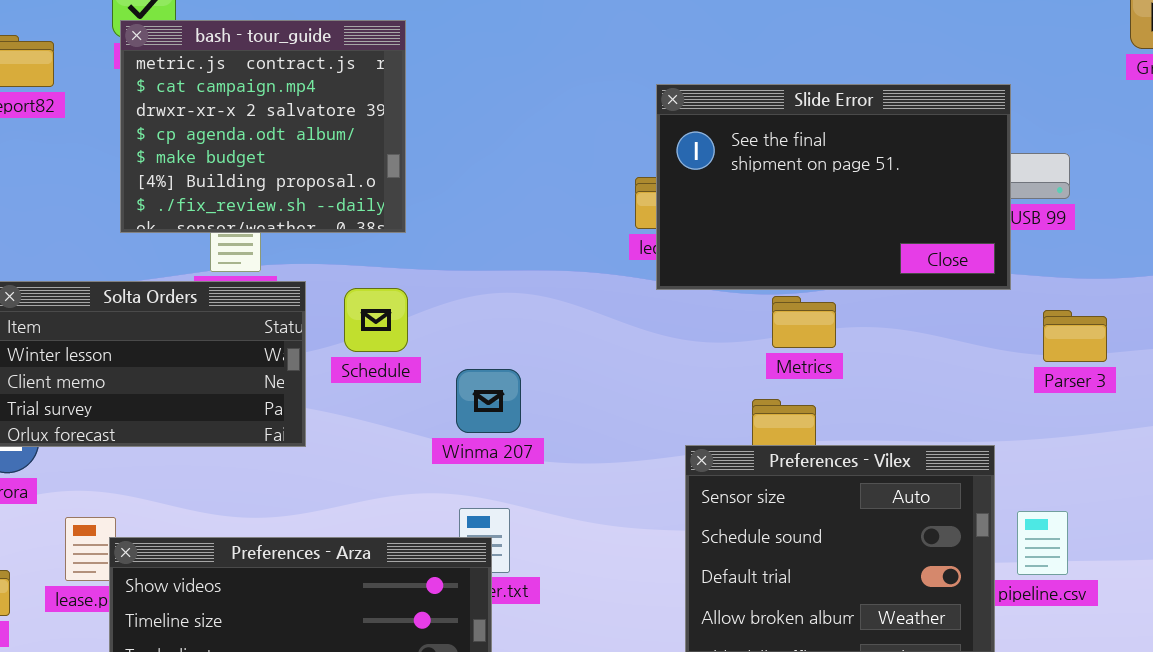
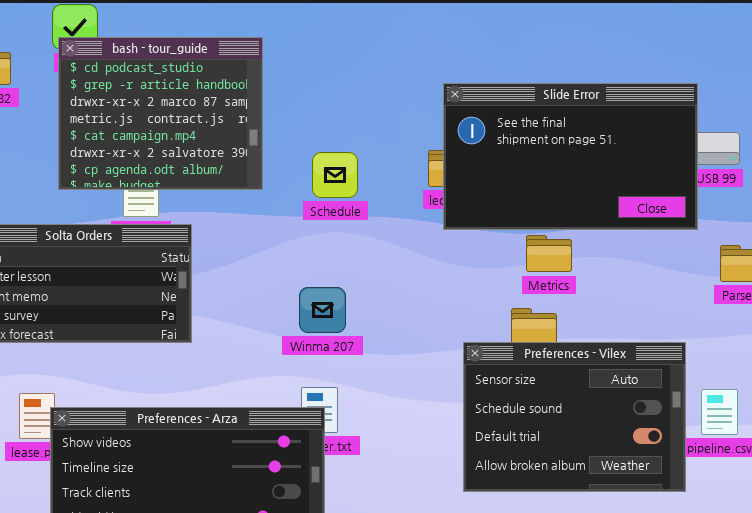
bash - tour_guide: [120,20,406,233] -> [58,37,263,190], scrolled up 3 rows
Schedule: [344,288,408,352] -> [312,152,358,198], moved

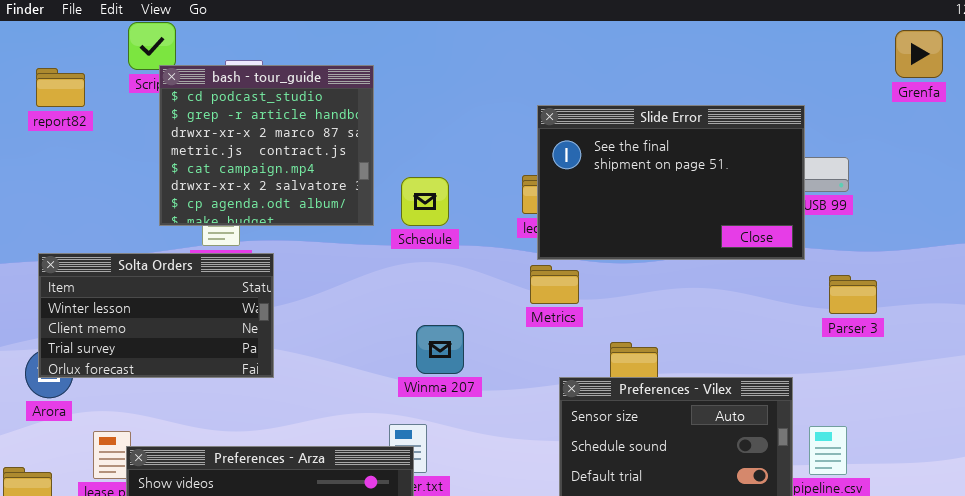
bash - tour_guide: [58,37,263,190] -> [159,65,374,226], moved
Metrics: [526,235,572,272] -> [530,265,579,304], moved
Winma 207: [299,287,346,333] -> [416,325,464,374], moved

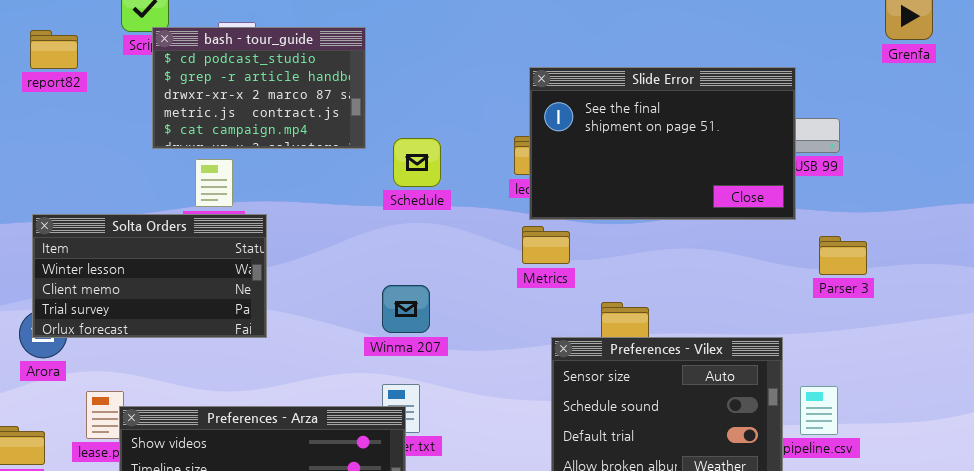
bash - tour_guide: [159,65,374,226] -> [152,27,366,149], resized
Winma 207: [416,325,464,374] -> [382,285,430,333], moved

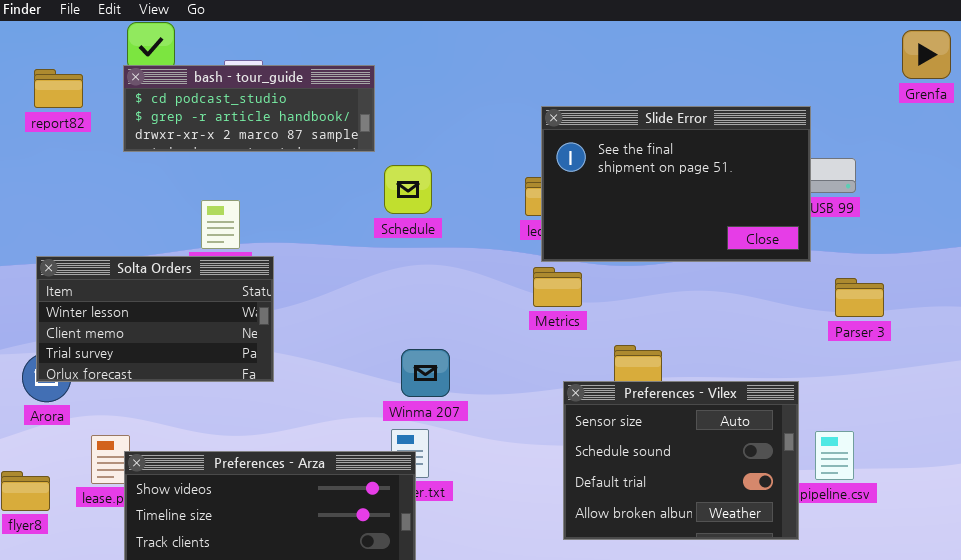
bash - tour_guide: [152,27,366,149] -> [123,65,375,152], resized
Schedule: [393,138,441,187] -> [384,165,432,214], moved
Winma 207: [382,285,430,333] -> [401,349,450,397], moved

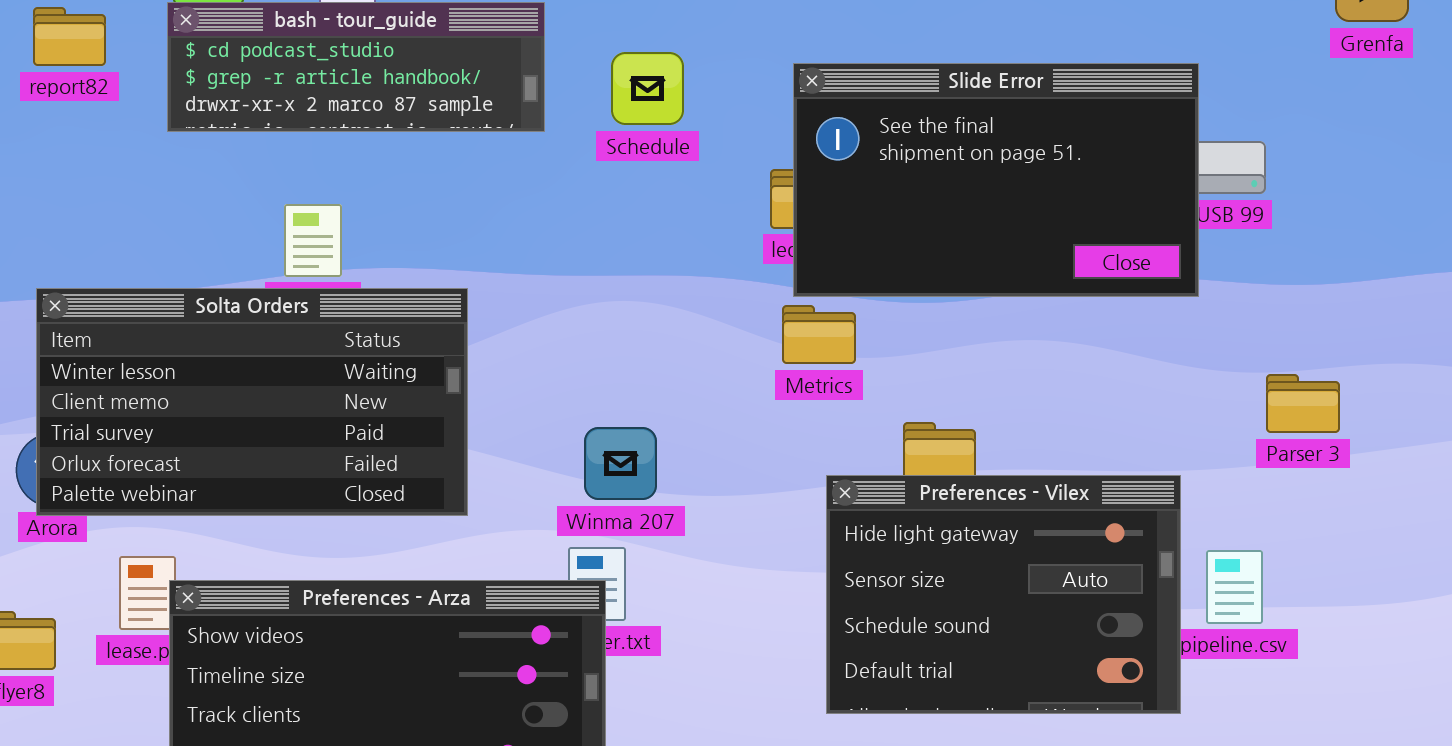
Schedule: [384,165,432,214] -> [611,52,684,125], moved
Solta Orders: [36,256,274,382] -> [36,288,468,516], resized
Parser 3: [835,278,884,317] -> [1266,374,1340,433], moved
Preferences - Vilex: [563,381,799,540] -> [826,475,1181,714], scrolled up 1 row

